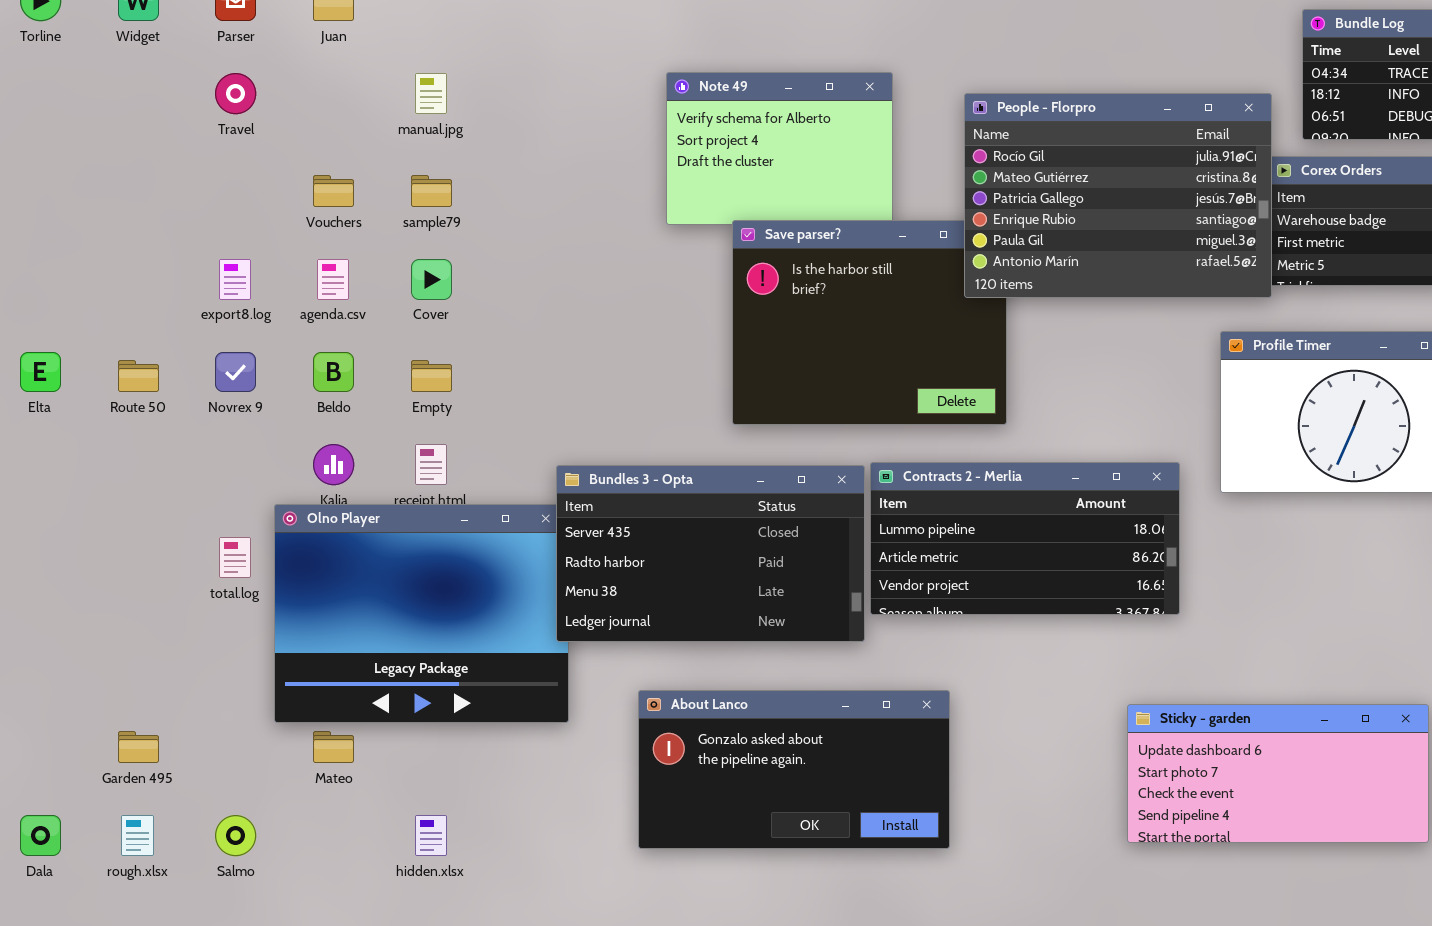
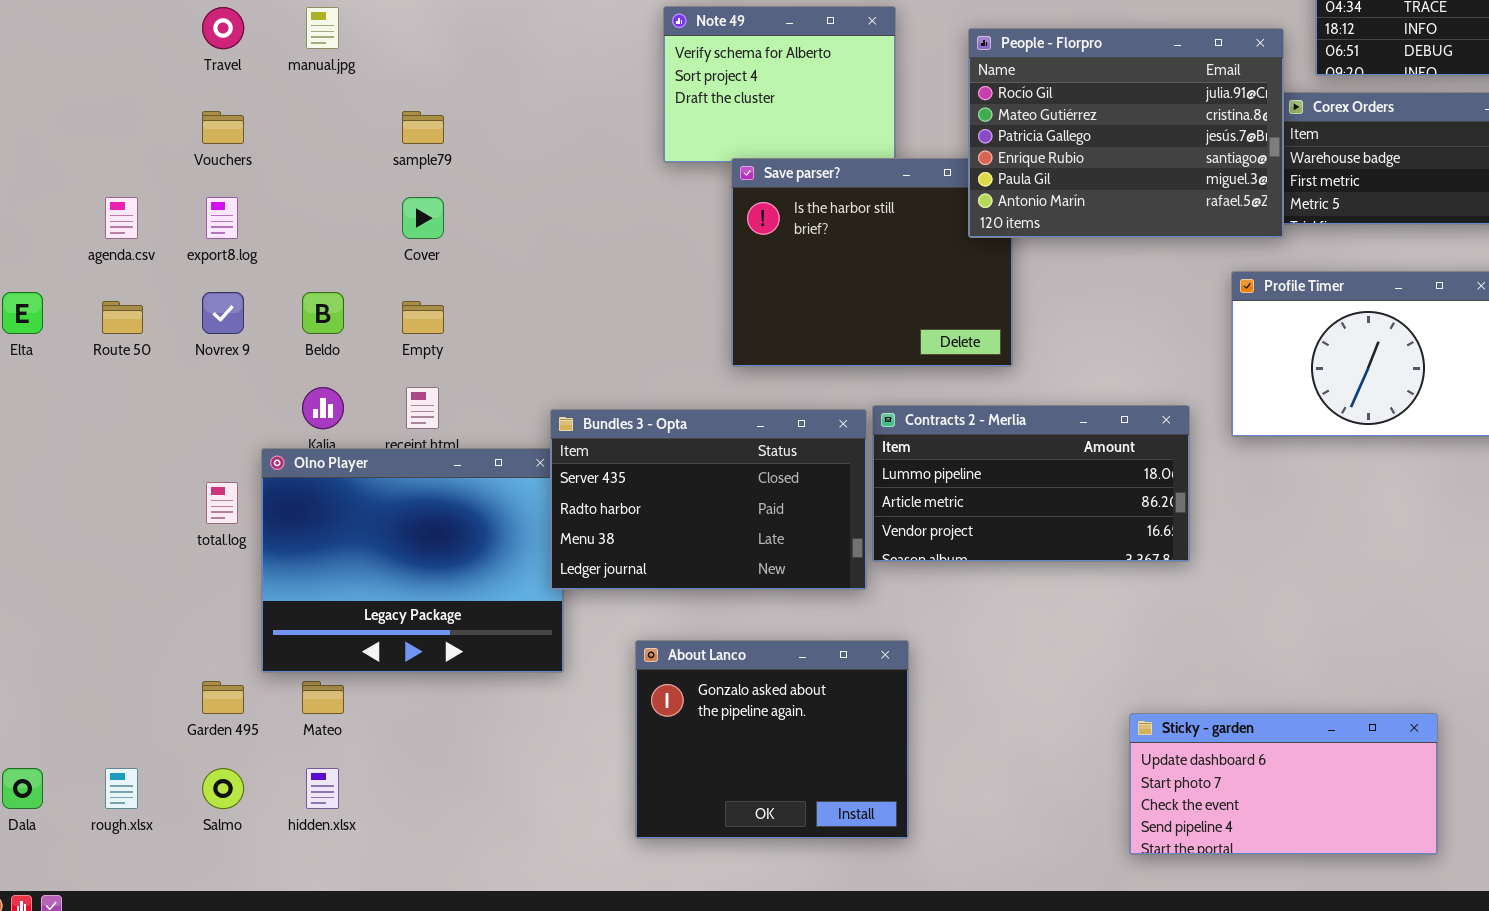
manual.jpg: [415,73,447,114] -> [306,7,339,49], moved
Vouchers: [313,175,354,207] -> [202,111,244,144], moved
agenda.csv: [317,259,349,300] -> [105,197,138,239], moved
About Lanco: [638,690,950,849] -> [635,640,909,839], resized
Sticky - garden: [1127,704,1429,843] -> [1129,713,1438,855], moved
Garden 495: [118,731,159,763] -> [202,681,244,714], moved
hidden.xlsx: [415,815,447,856] -> [306,768,339,809], moved

